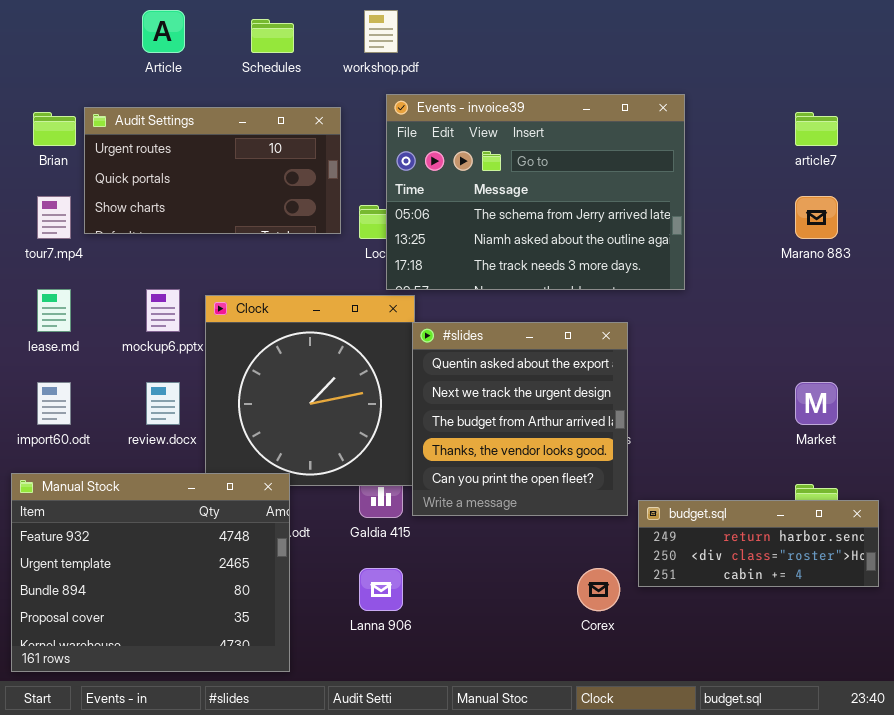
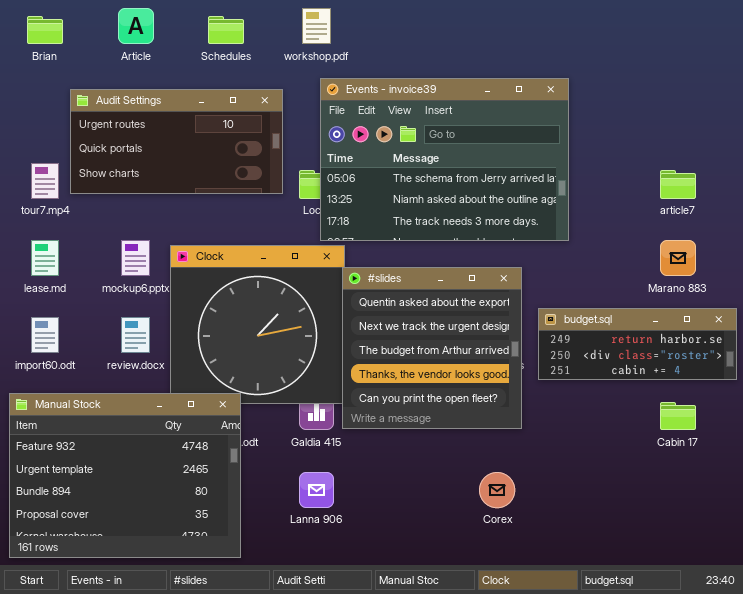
Brian: [33,112,76,146] -> [27,16,63,44], moved
article7: [795,112,838,146] -> [660,170,696,199], moved
Marano 883: [795,196,838,239] -> [660,240,696,276], moved
budget.sql: [638,500,879,587] -> [538,308,737,380], moved

